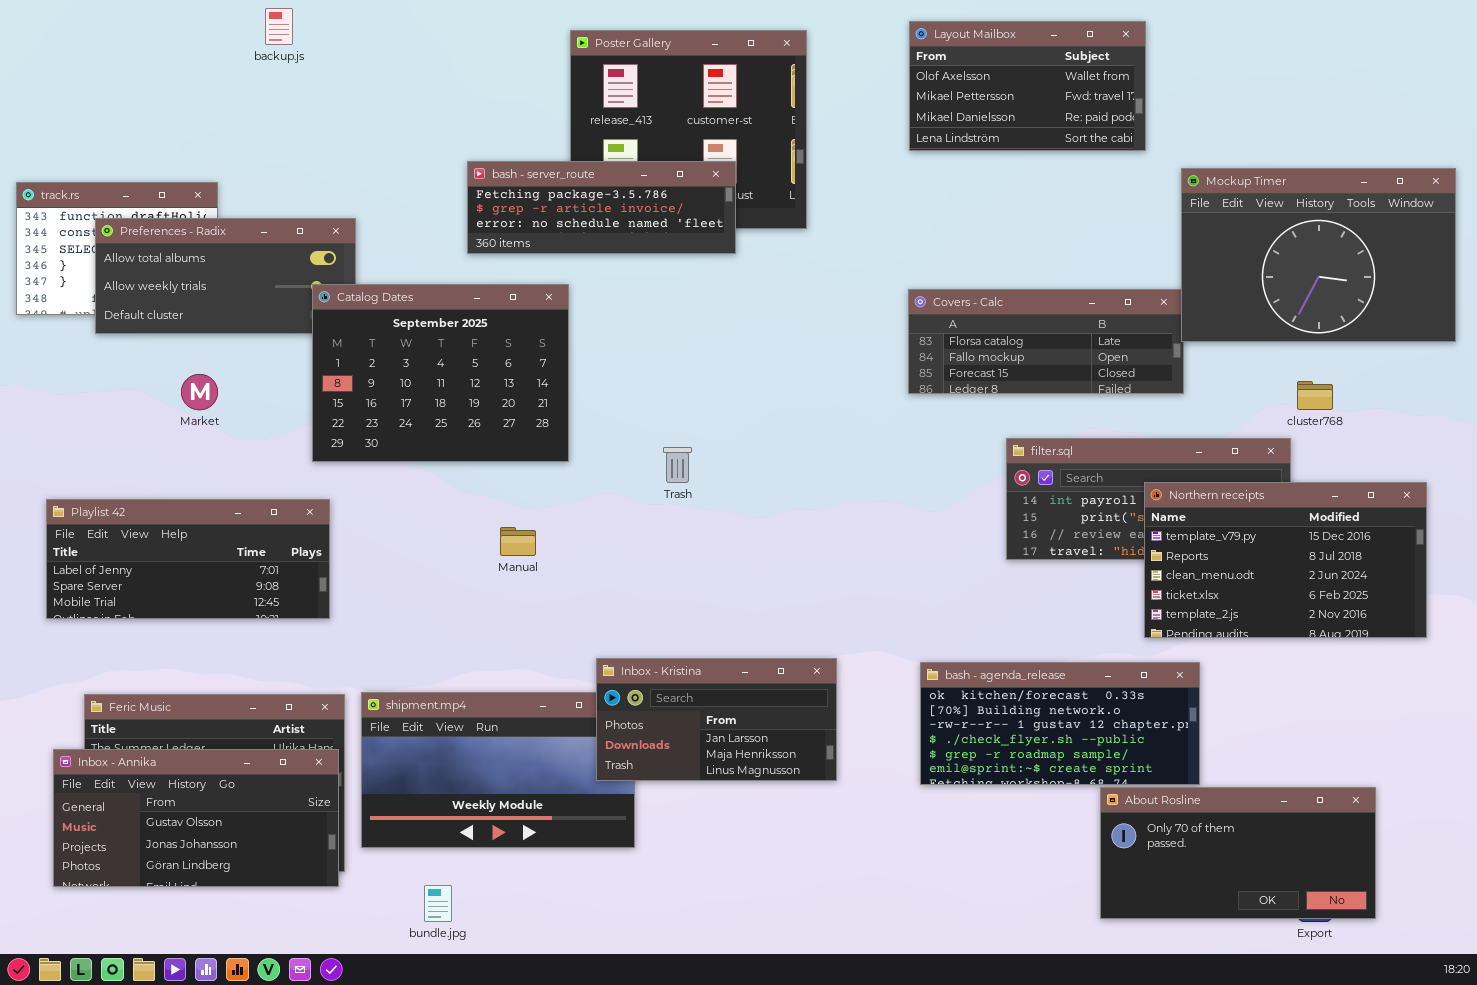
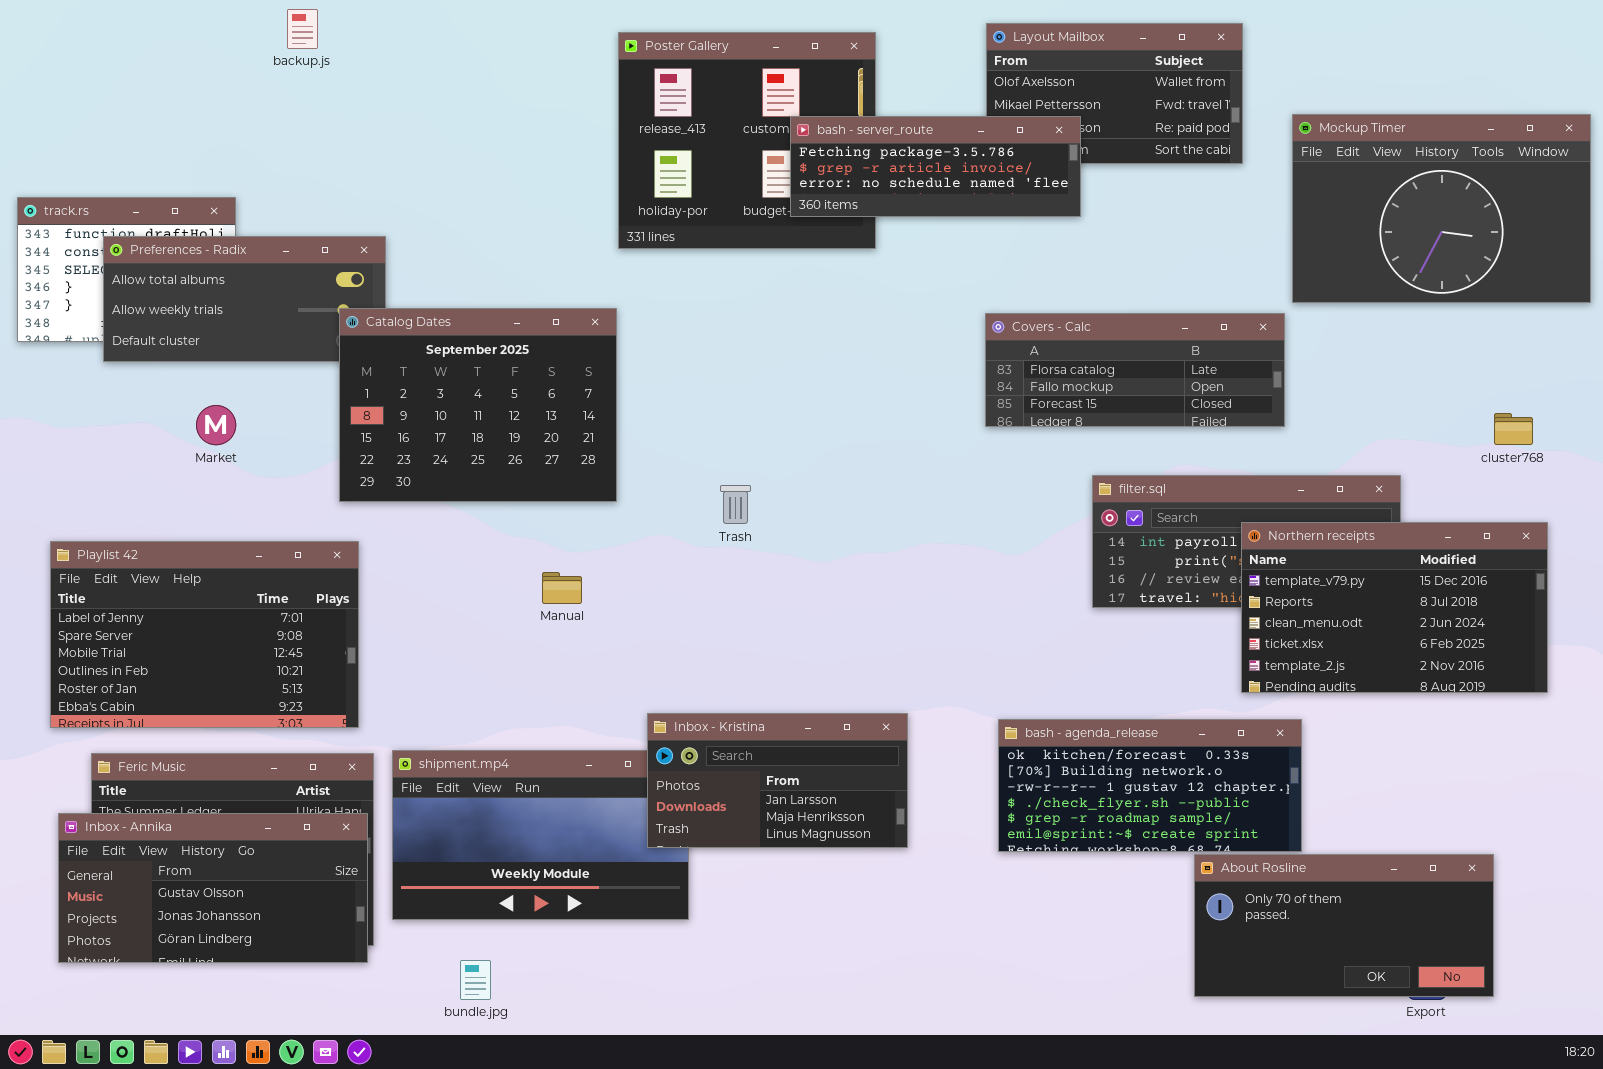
bash - server_route: [467,161,736,254] -> [790,116,1081,217], moved
Mockup Timer: [1181,168,1456,342] -> [1292,114,1591,303], moved
cluster768: [1297,381,1333,410] -> [1494,413,1533,445], moved
Playlist 42: [46,499,330,619] -> [50,541,359,728], resized

